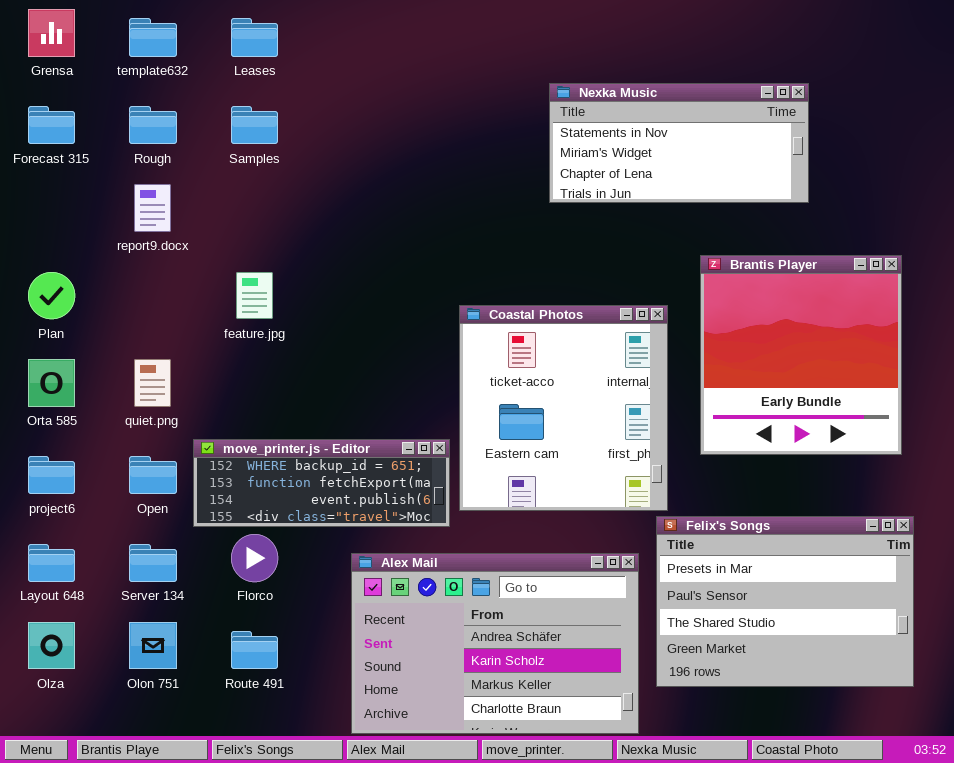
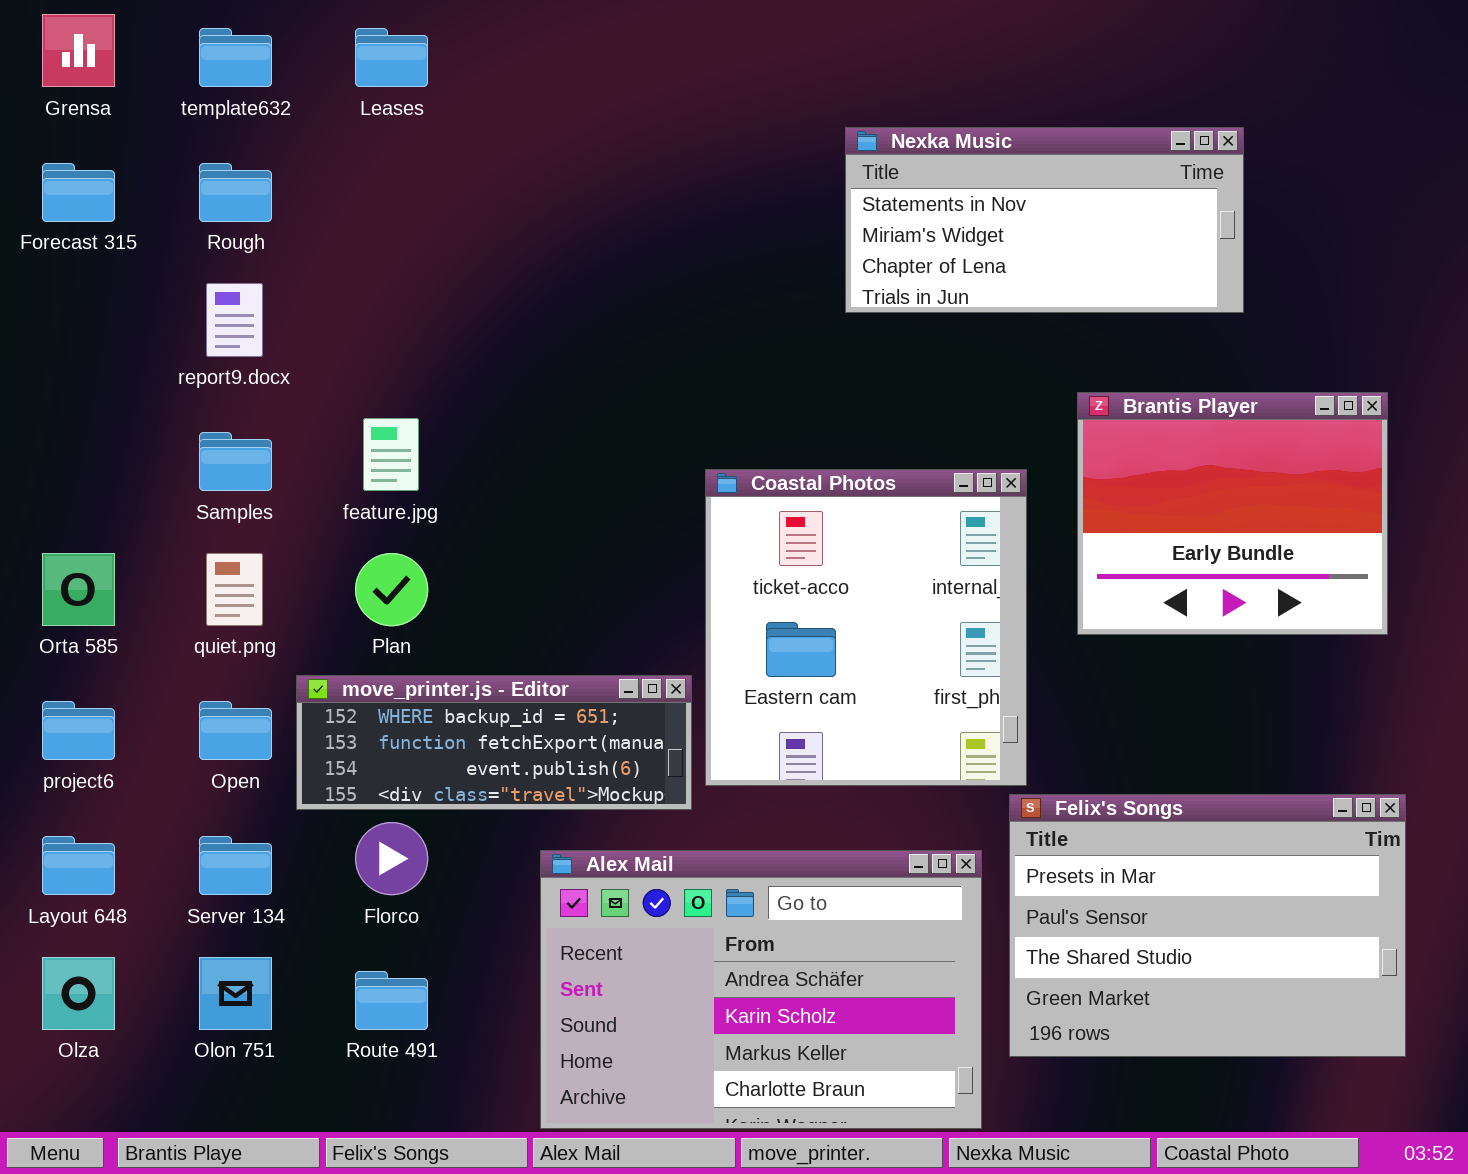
Samples: [231,106,278,144] -> [199,432,272,491], moved
Brantis Player: [700,255,902,455] -> [1077,392,1388,635], resized
Plan: [28,272,75,319] -> [355,553,428,626], moved

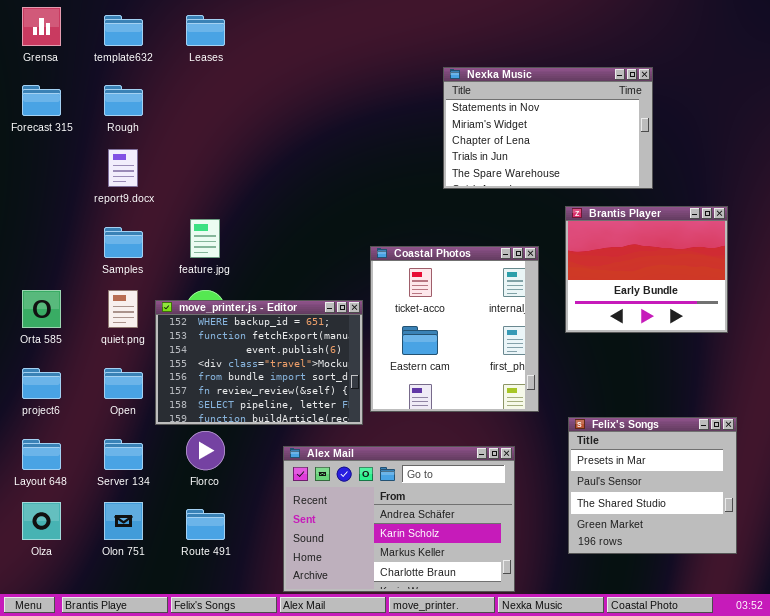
Nexka Music: [845,127,1244,313] -> [443,67,653,189], resized
move_printer.js - Editor: [296,675,692,810] -> [155,300,363,425], resized
Felix's Songs: [1009,794,1406,1057] -> [568,417,737,554], resized

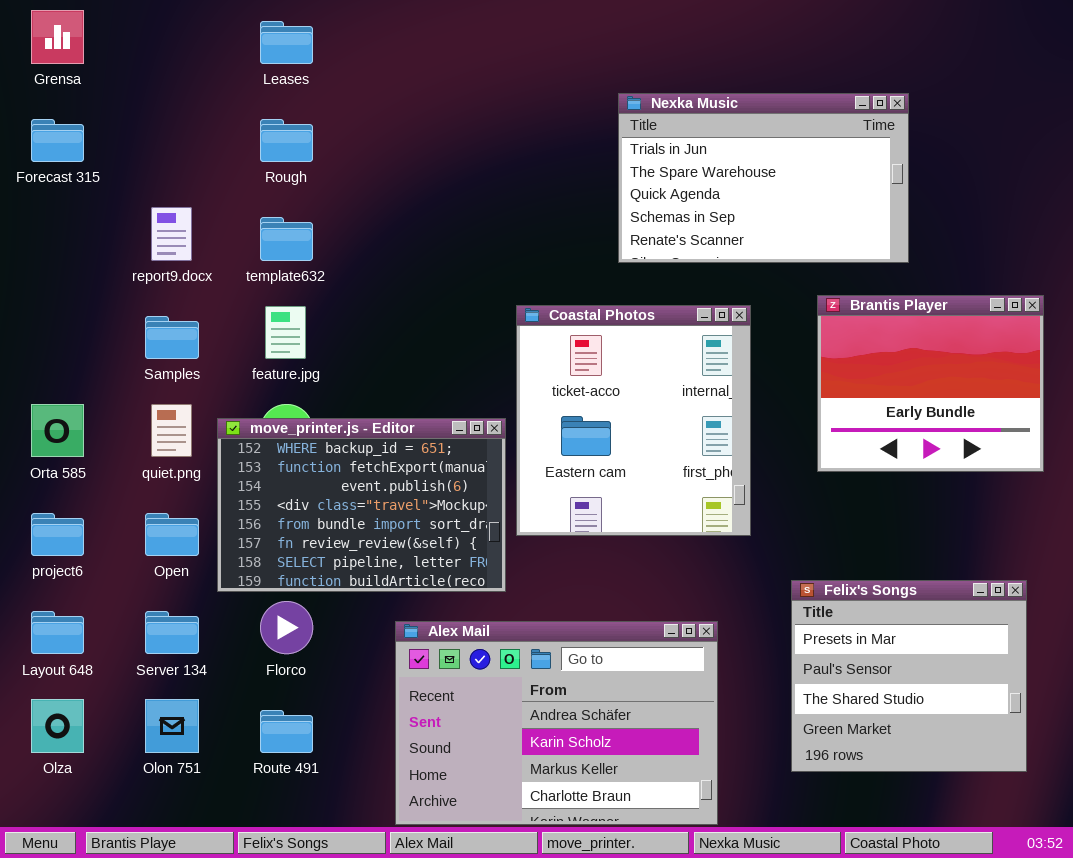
template632: [104,15,143,46] -> [260,217,313,261], moved
Nexka Music: [443,67,653,189] -> [618,93,909,263], scrolled down 3 rows
Rough: [104,85,143,116] -> [260,119,313,162], moved
Brantis Player: [565,206,728,333] -> [817,295,1044,472], moved
Coastal Photos: [370,246,539,412] -> [516,305,751,536], moved

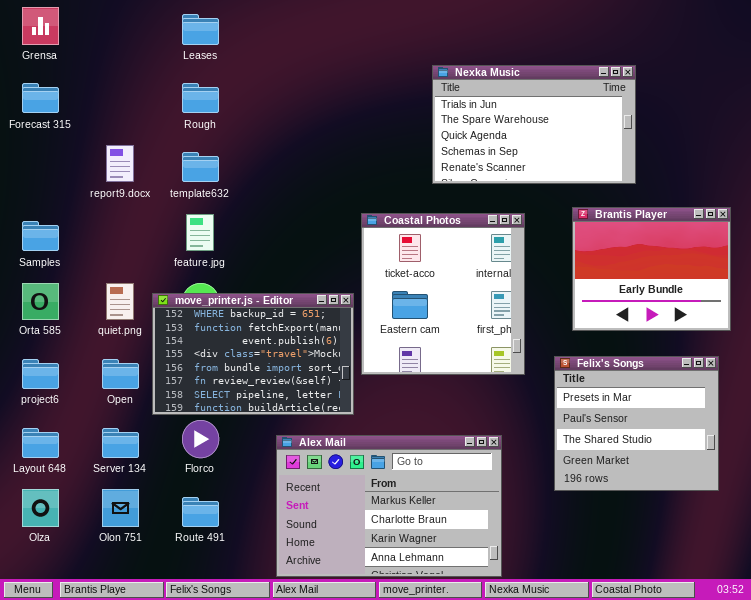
Samples: [145,316,199,359] -> [22,221,59,251], moved
Felix's Songs: [791,580,1027,772] -> [554,356,719,491], moved
Alex Mail: [395,621,718,825] -> [276,435,502,577], scrolled down 2 rows

